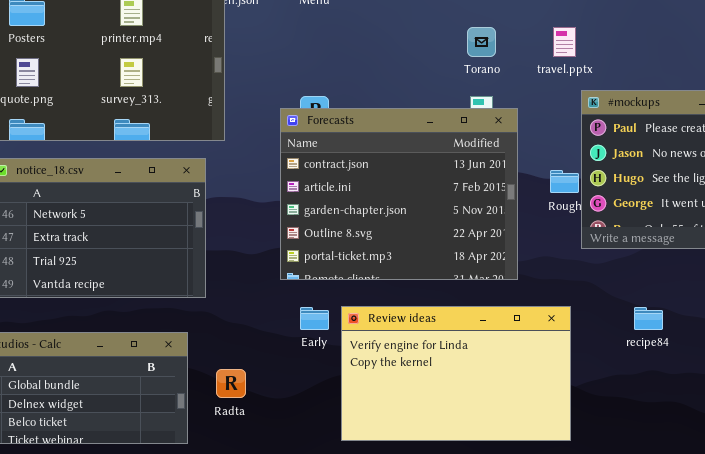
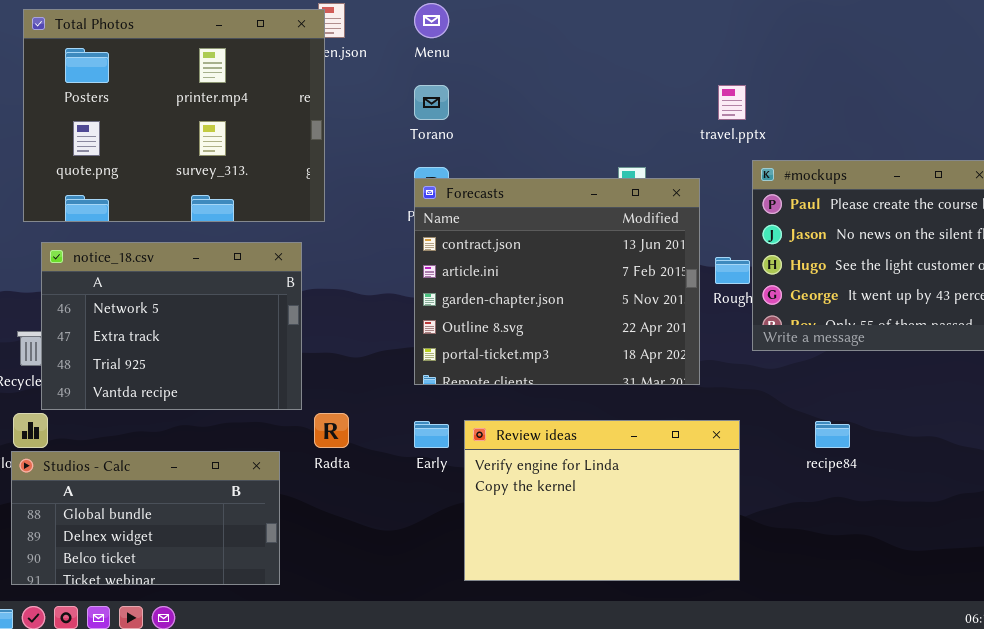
Torano: [467,27,496,57] -> [414,85,449,120], moved
Forecasts: [280,108,518,280] -> [414,178,700,385], moved
Radta: [216,369,246,398] -> [314,413,349,448], moved

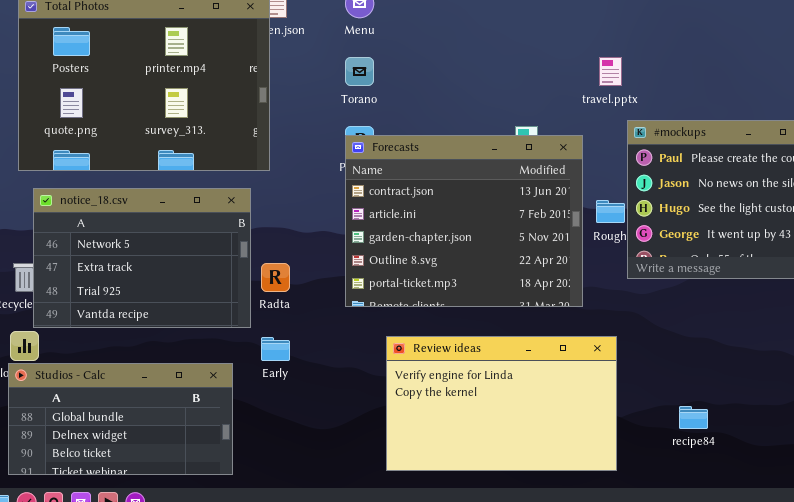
Radta: [314,413,349,448] -> [261,263,290,292], moved
Early: [414,421,449,448] -> [261,337,290,361], moved
recipe84: [815,421,850,448] -> [679,406,708,429], moved

